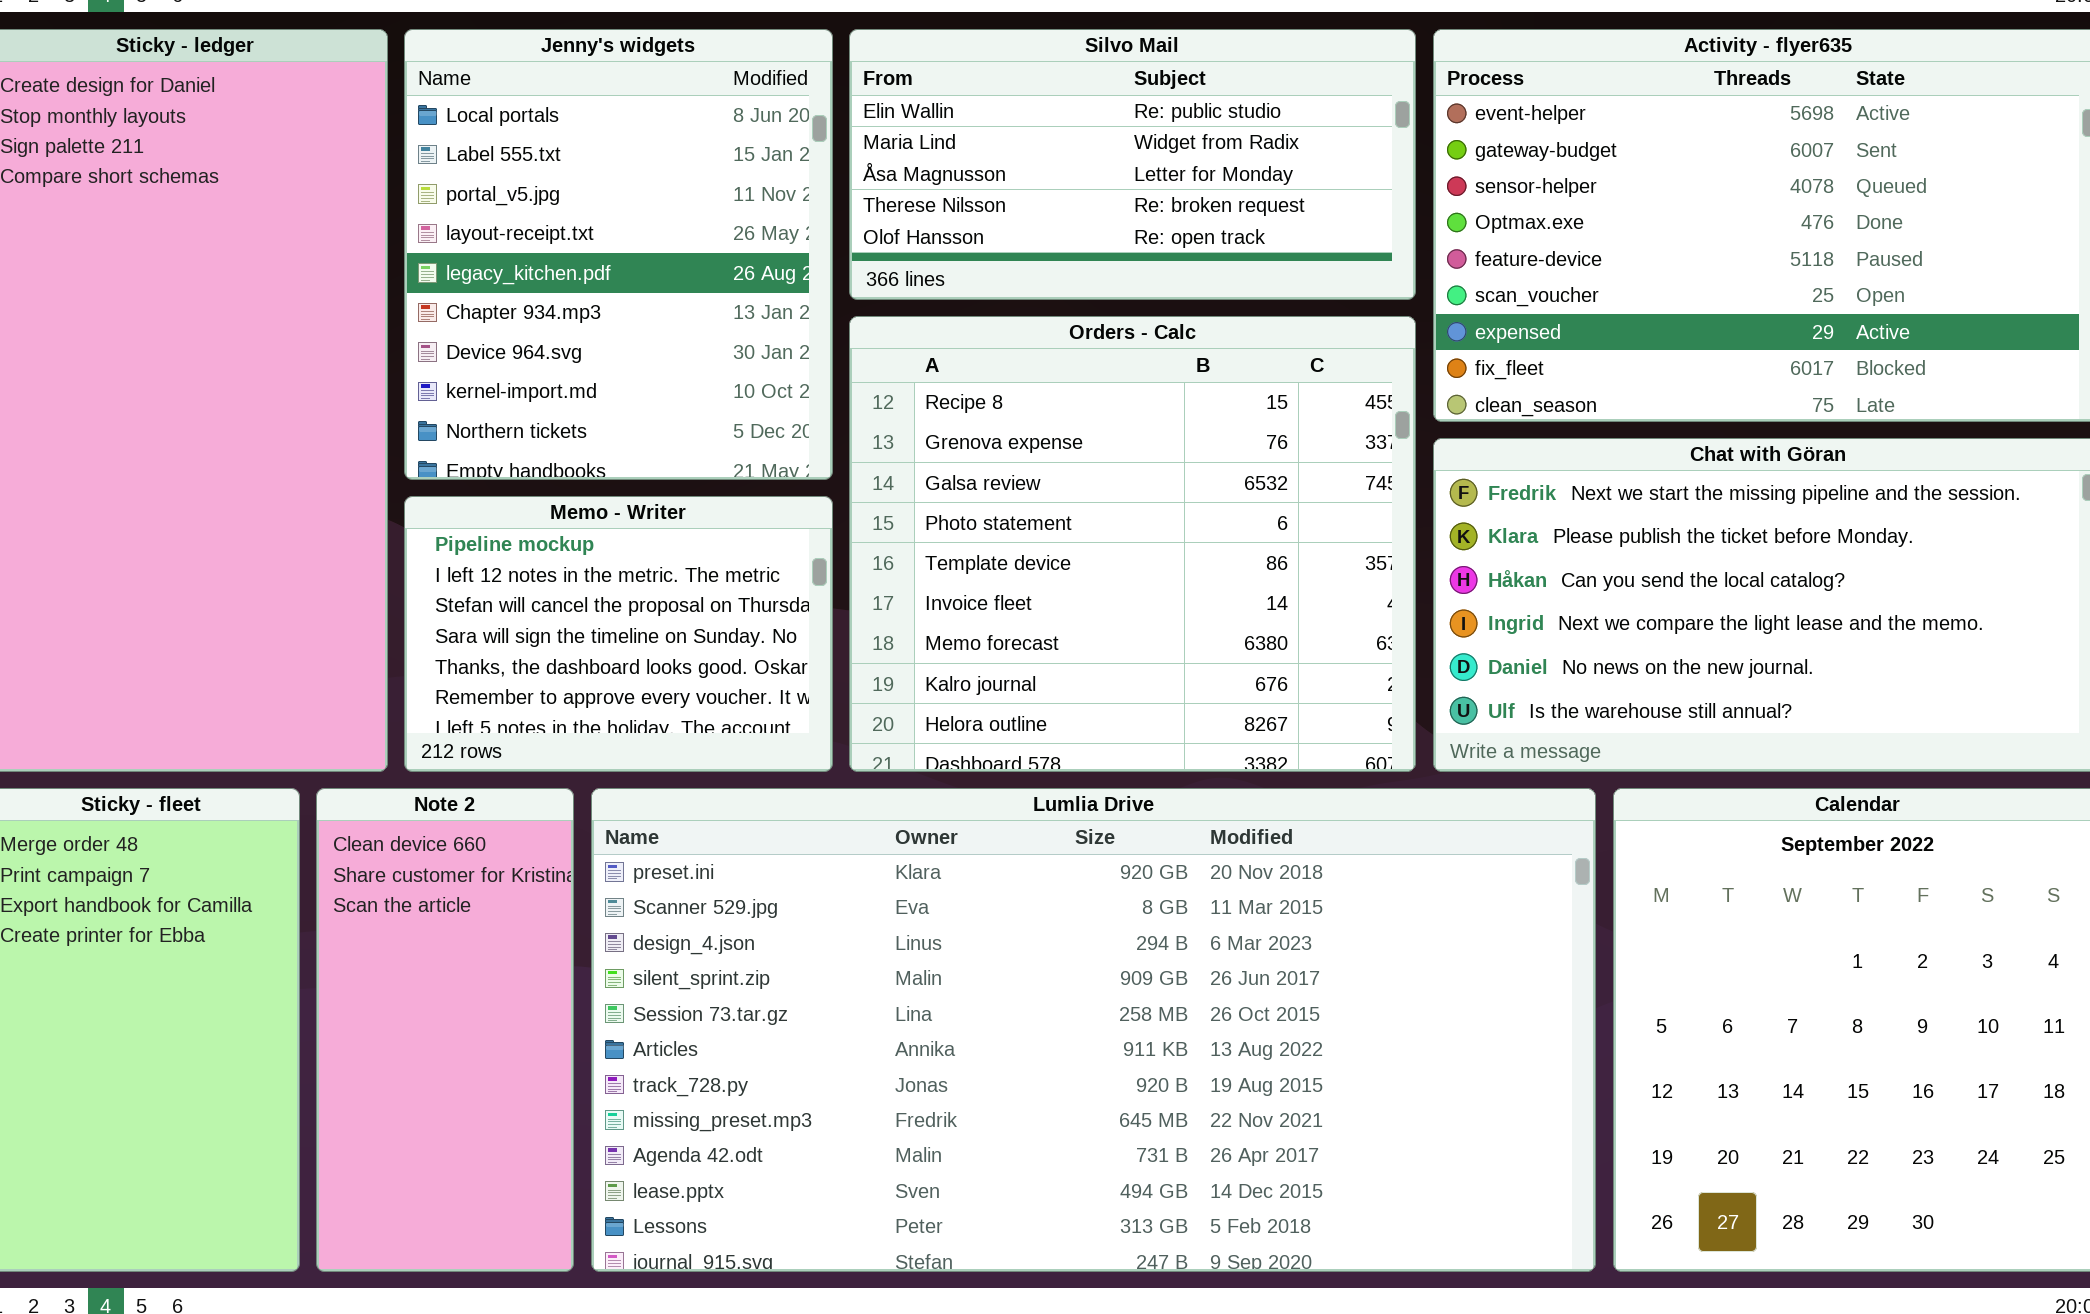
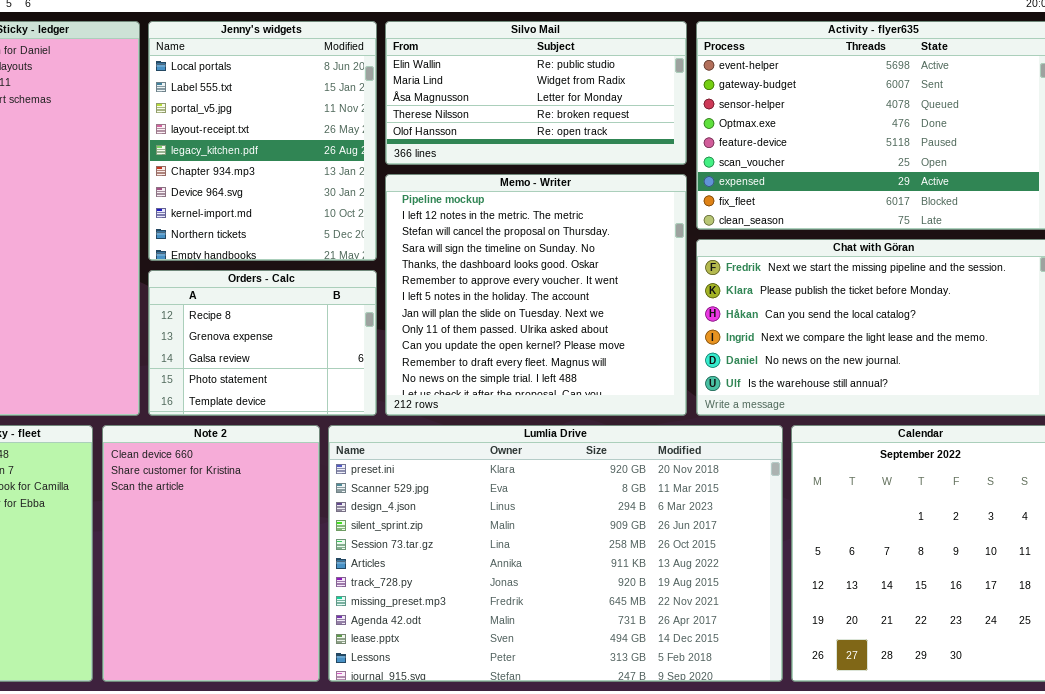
Orders - Calc: [849,316,1416,772] -> [148,270,377,416], moved, resized
Memo - Writer: [404,496,833,772] -> [385,174,687,416], moved, resized
Note 2: [316,788,574,1272] -> [102,425,320,682], resized
Lumlia Drive: [591,788,1596,1272] -> [328,425,783,682], resized

